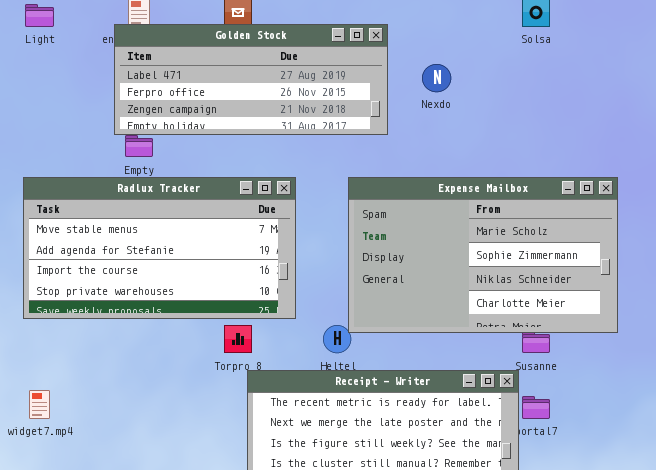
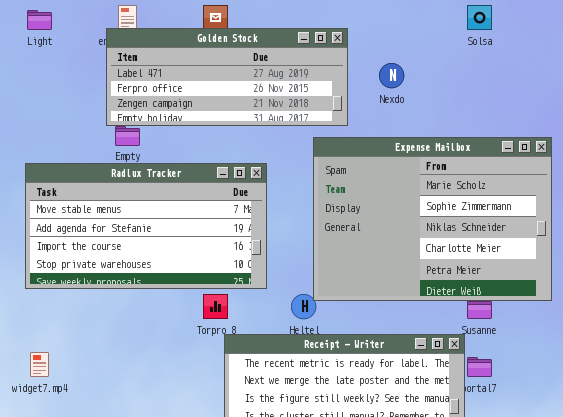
Expense Mailbox: [348,177,618,333] -> [313,137,552,301], resized

